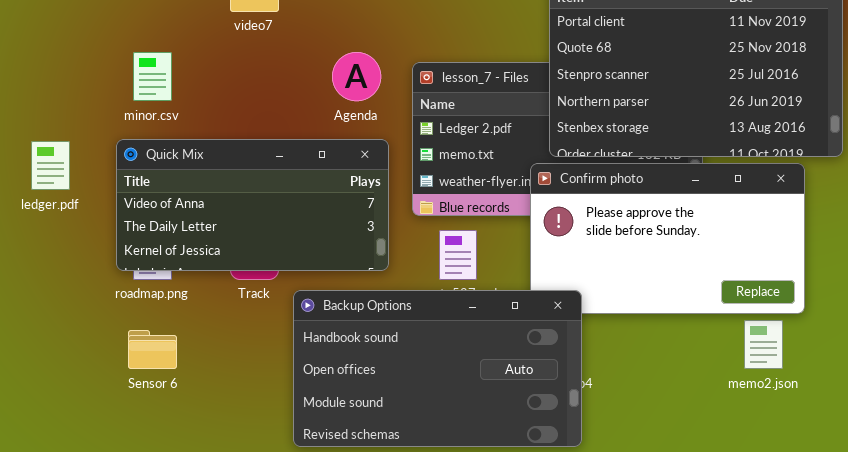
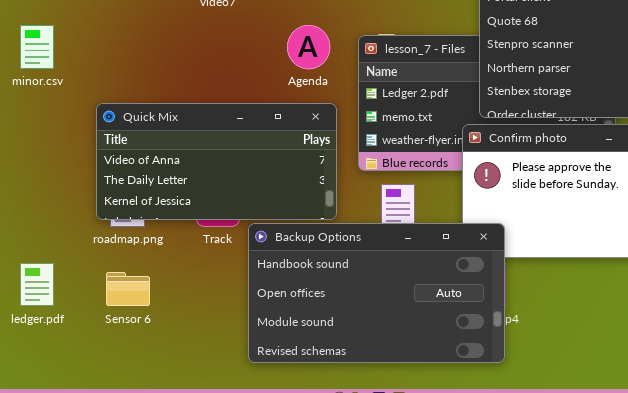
minor.csv: [133,52,172,101] -> [20,25,54,69], moved
ledger.pdf: [31,141,70,190] -> [20,263,54,306], moved
Backup Options: [293,290,582,447] -> [248,223,505,363], moved

